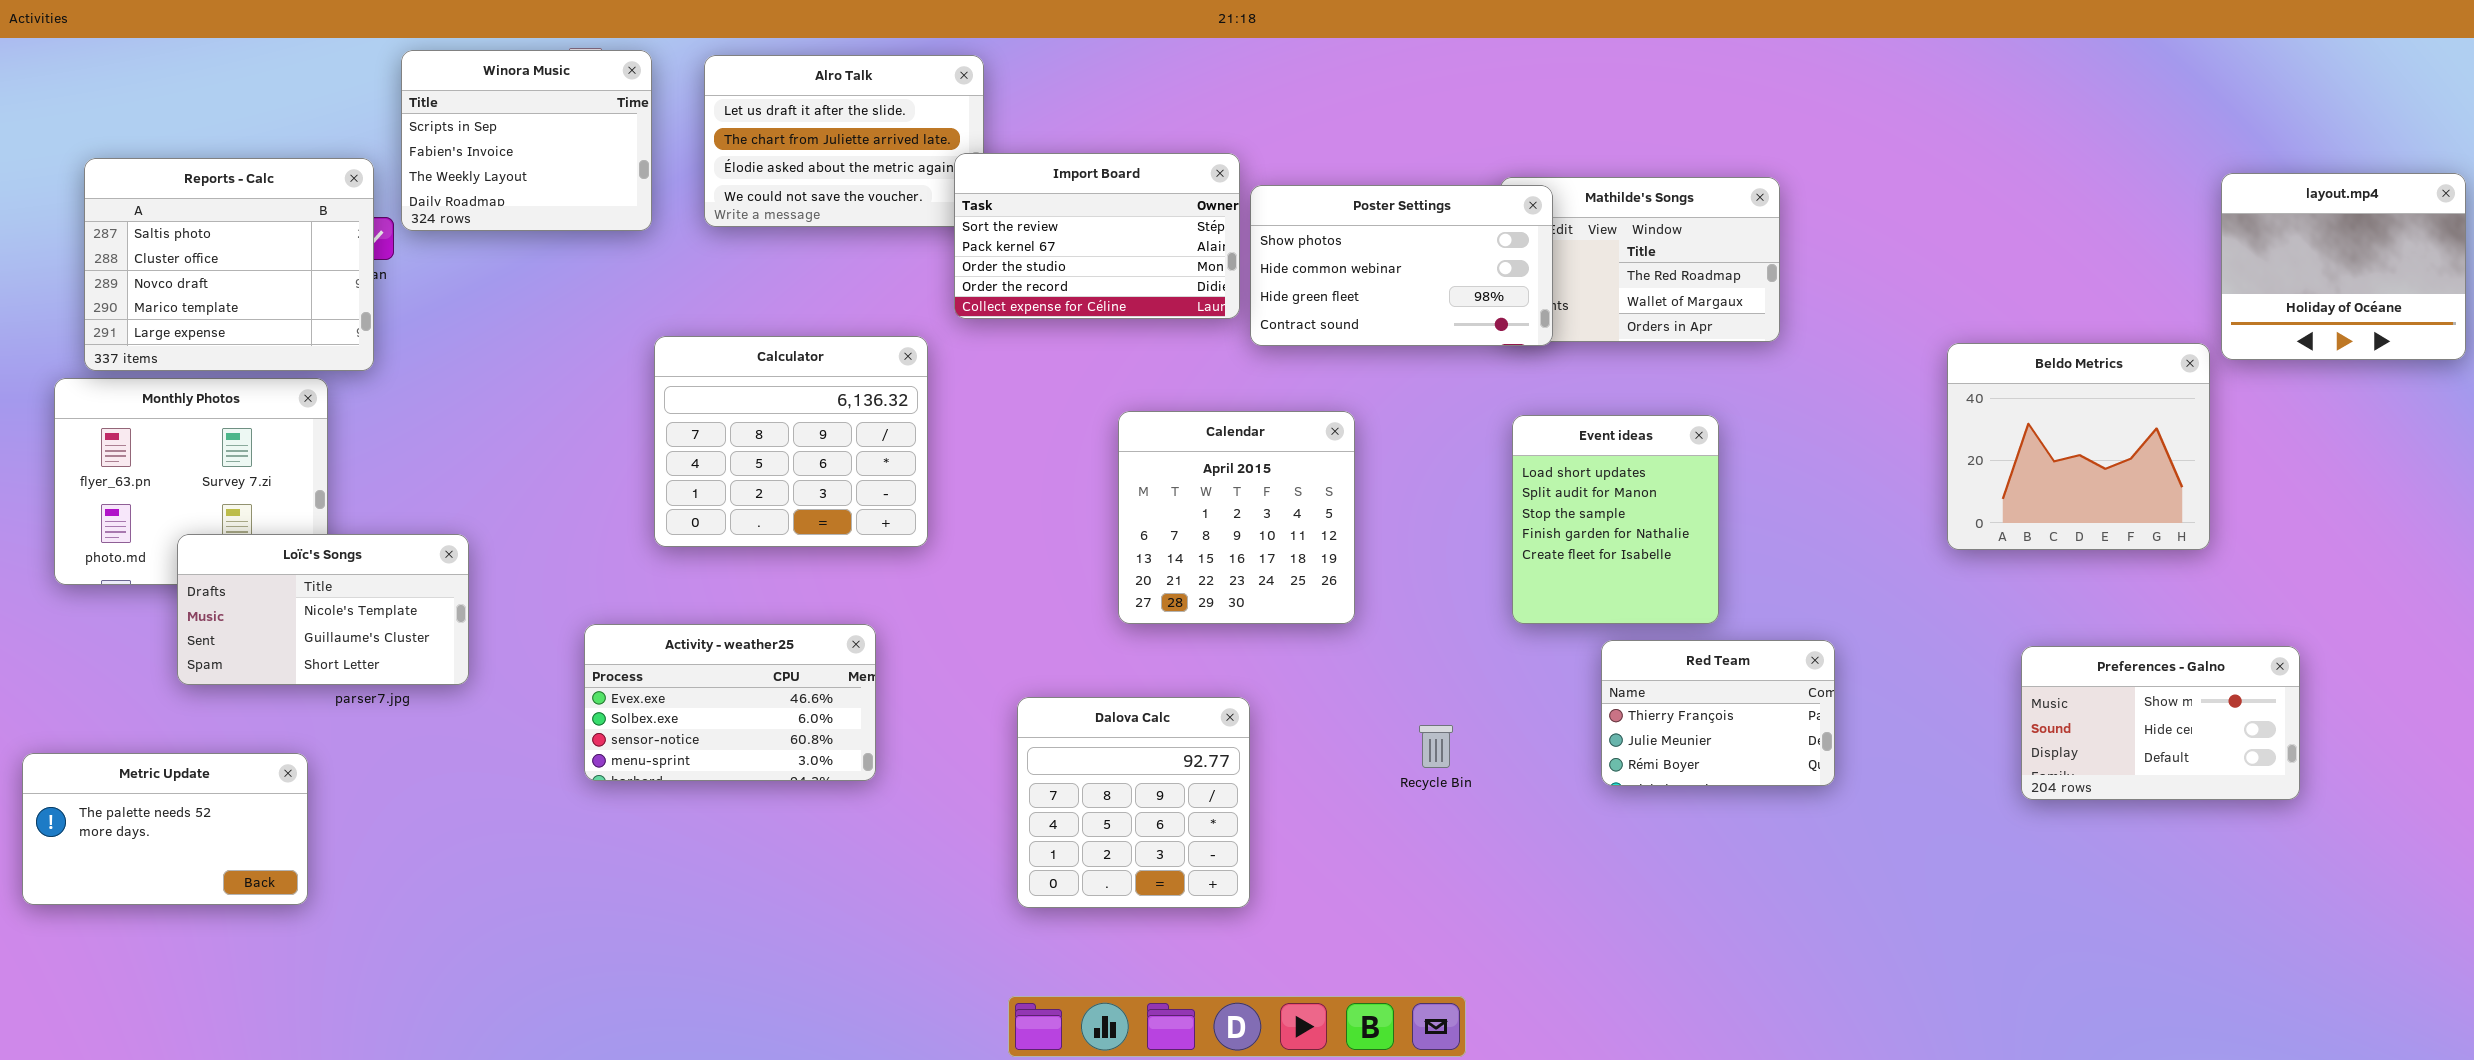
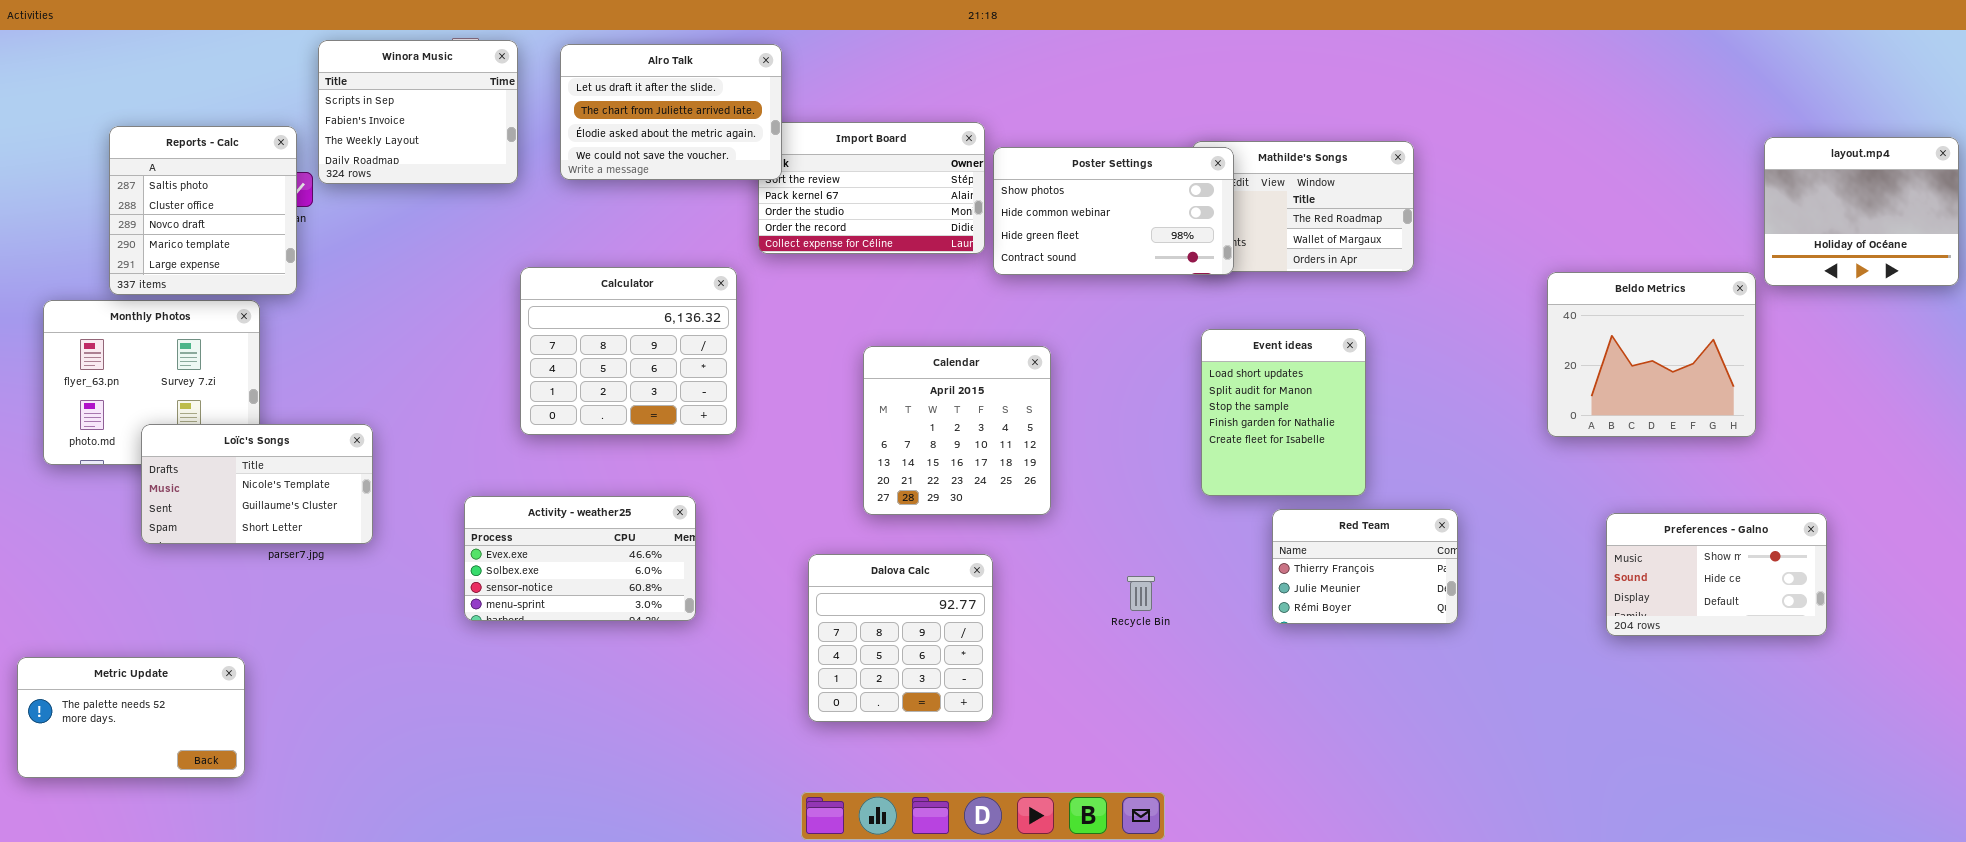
Alro Talk: [704,55,984,227] -> [560,44,782,180], raised
Reports - Calc: [84,158,374,371] -> [109,126,297,295], resized
Calendar: [1118,411,1355,624] -> [863,346,1051,515], moved
Metric Update: [22,753,308,905] -> [17,657,245,778], moved

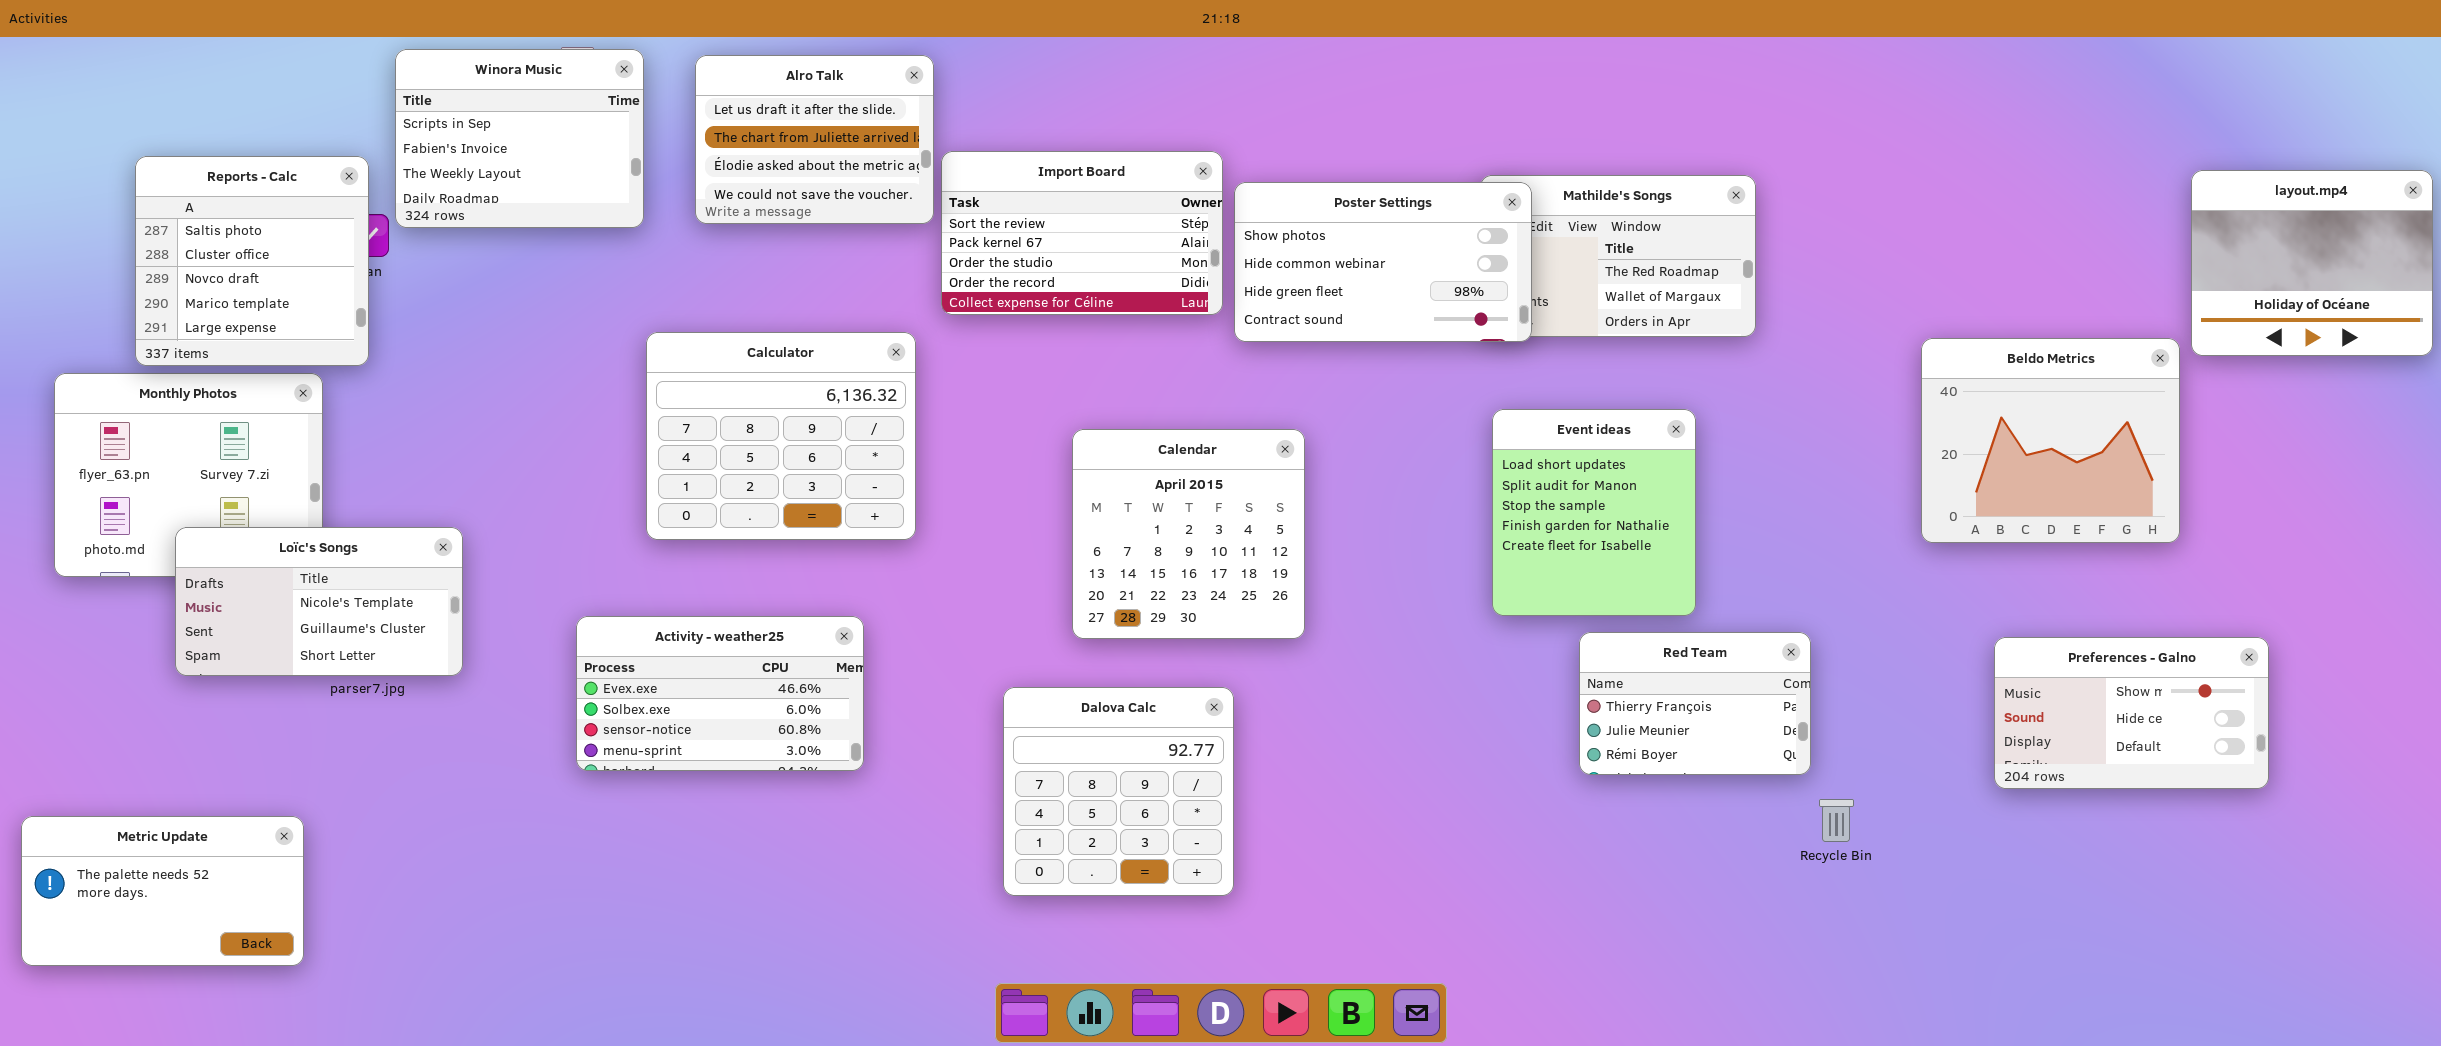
Alro Talk: [560,44,782,180] -> [695,55,934,224], resized
Recycle Bin: [1127,576,1155,611] -> [1819,799,1854,842], moved

